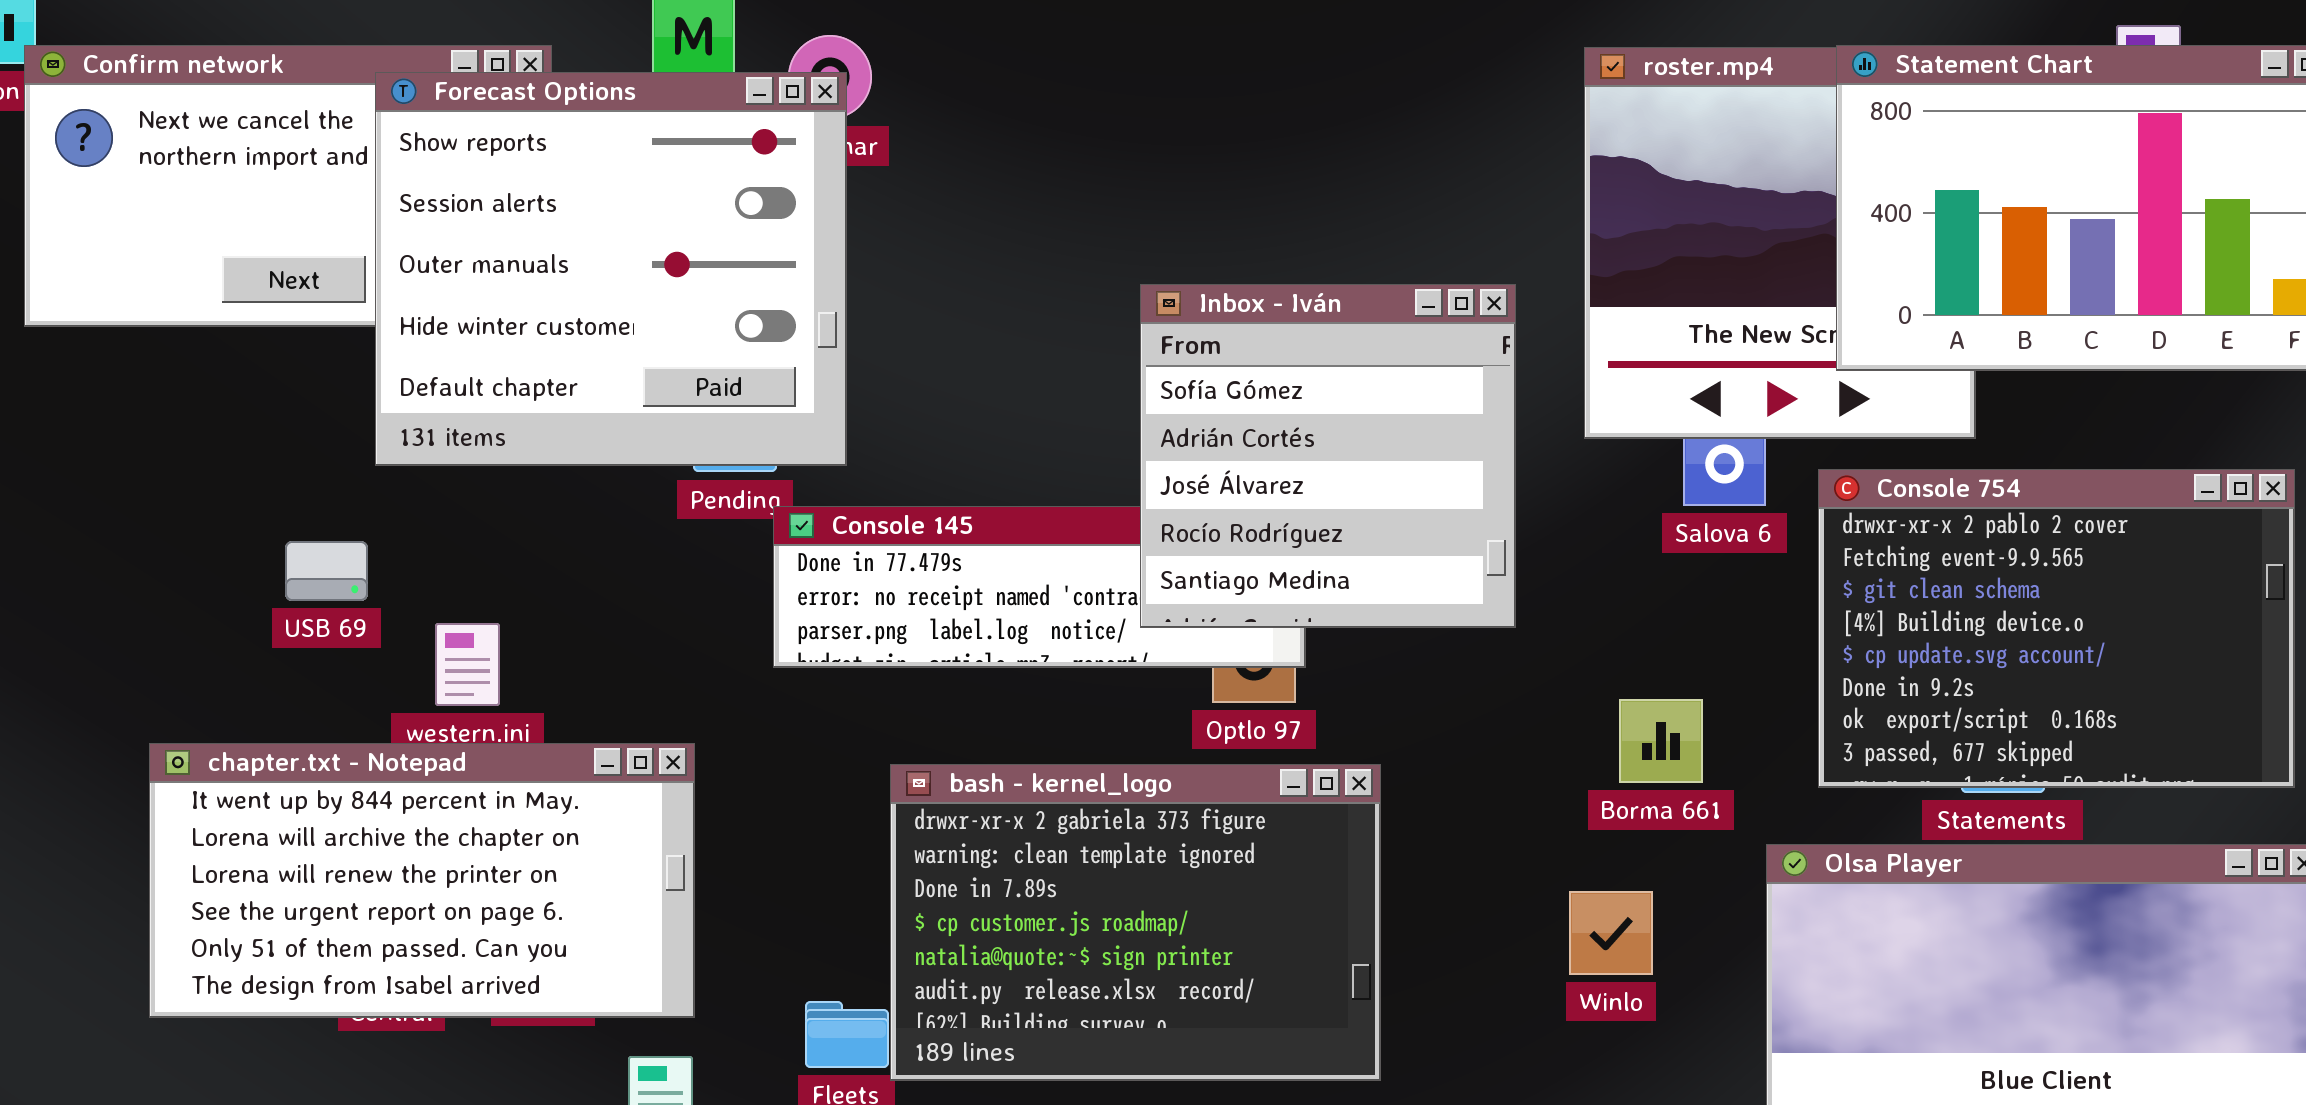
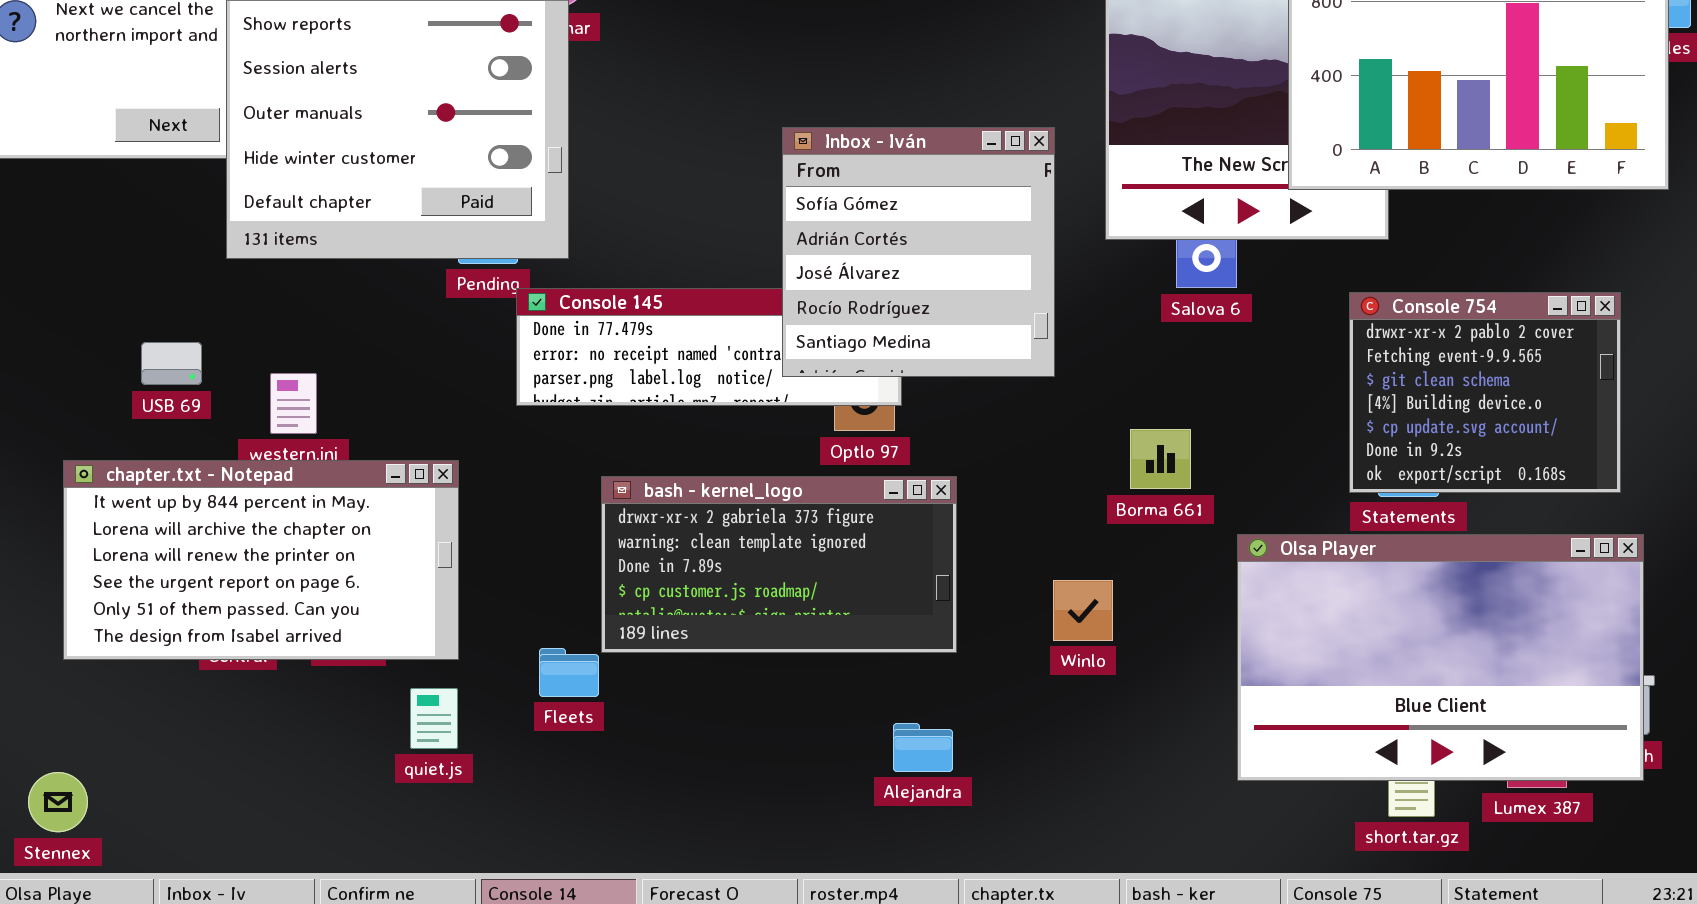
Console 754: [1818,469,2295,788] -> [1349,292,1621,493], resized
USB 69: [285,541,368,601] -> [141,342,202,385], moved
bash - kernel_logo: [890,764,1381,1081] -> [601,476,957,653], resized
Winlo: [1569,891,1653,975] -> [1053,580,1113,641], moved

